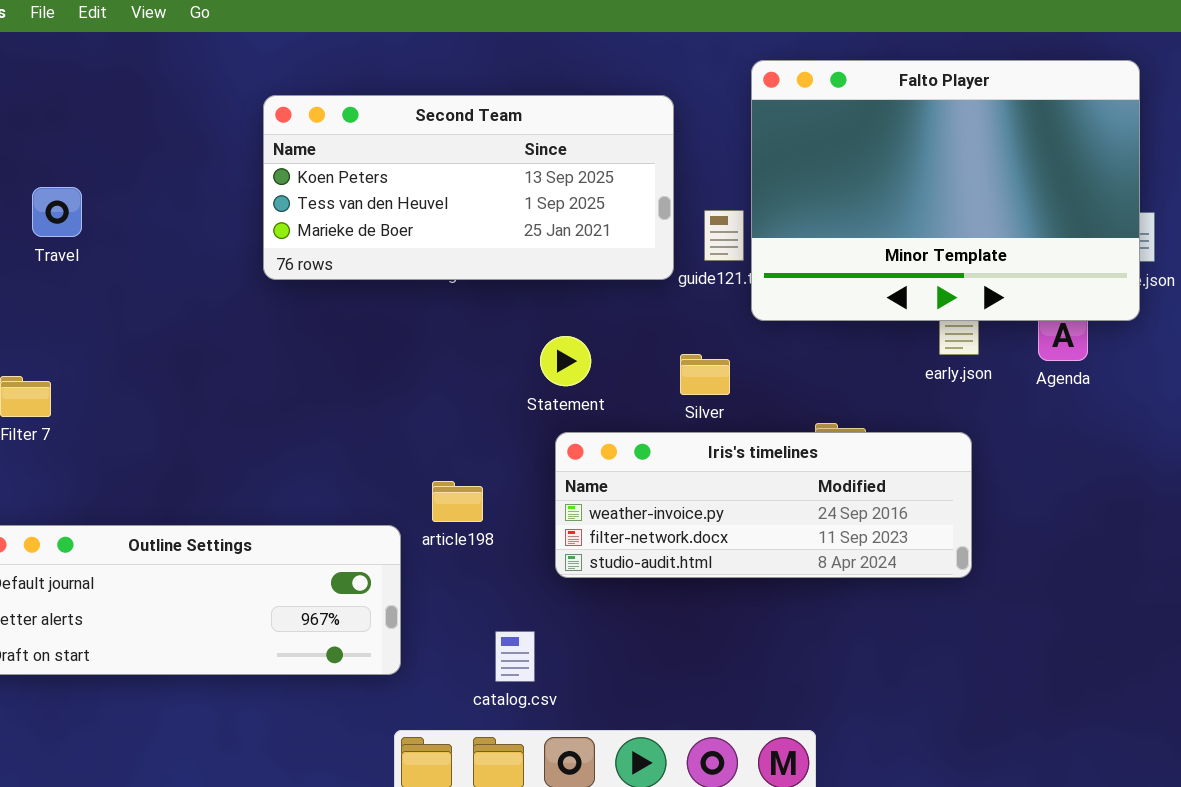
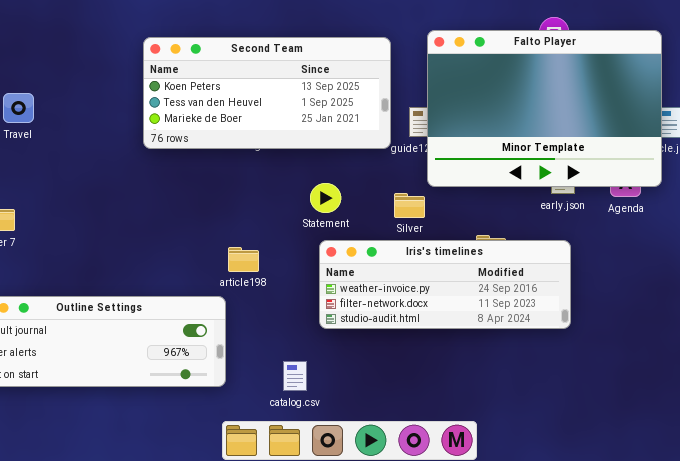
Falto Player: [751,60,1140,321] -> [427,30,662,187], moved
article198: [432,481,483,522] -> [228,247,259,272], moved

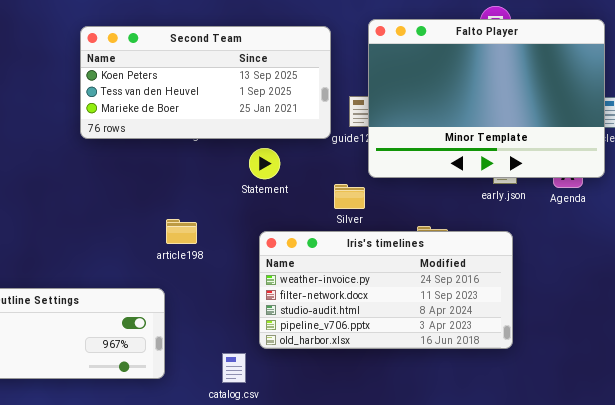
Statement: [310,183,341,213] -> [249,148,280,179], moved
Iris's timelines: [319,240,571,329] -> [259,231,513,349], resized
article198: [228,247,259,272] -> [166,219,197,244], moved

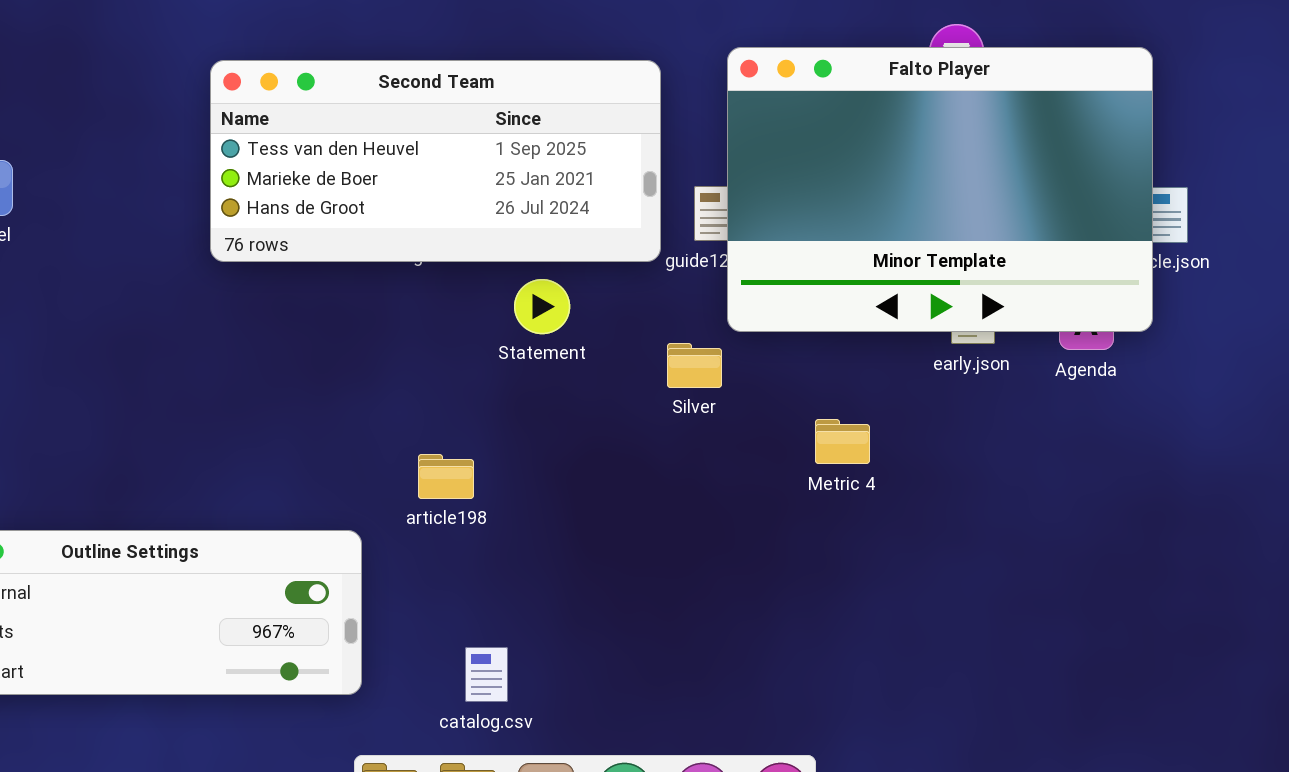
Second Team: [80,26,331,139] -> [210,60,661,262], scrolled down 1 row
article198: [166,219,197,244] -> [418,454,474,499], moved
Iris's timelines: [259,231,513,349] -> none, closed

